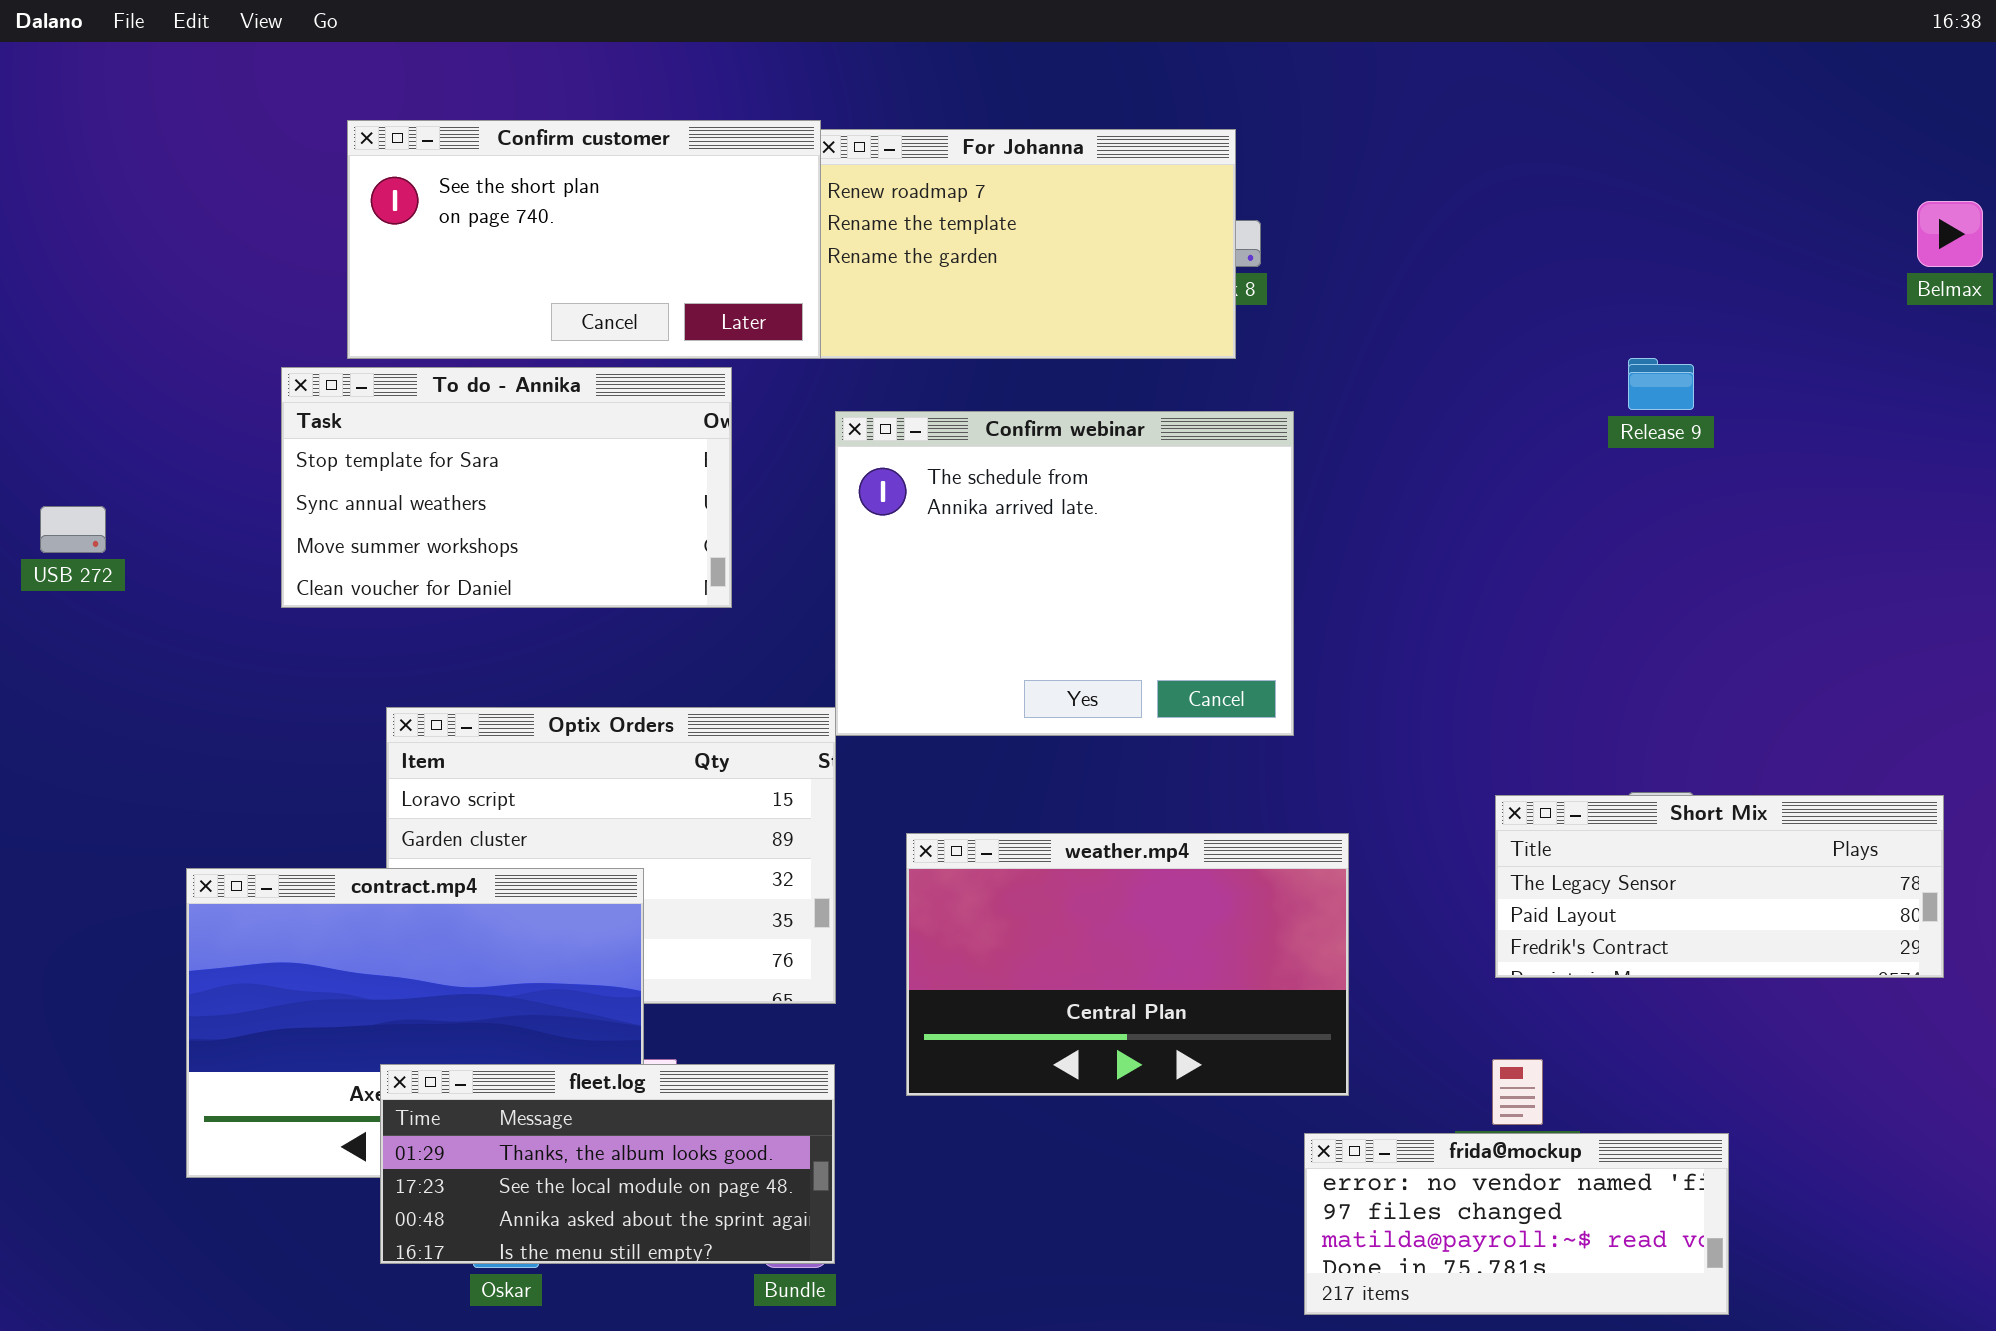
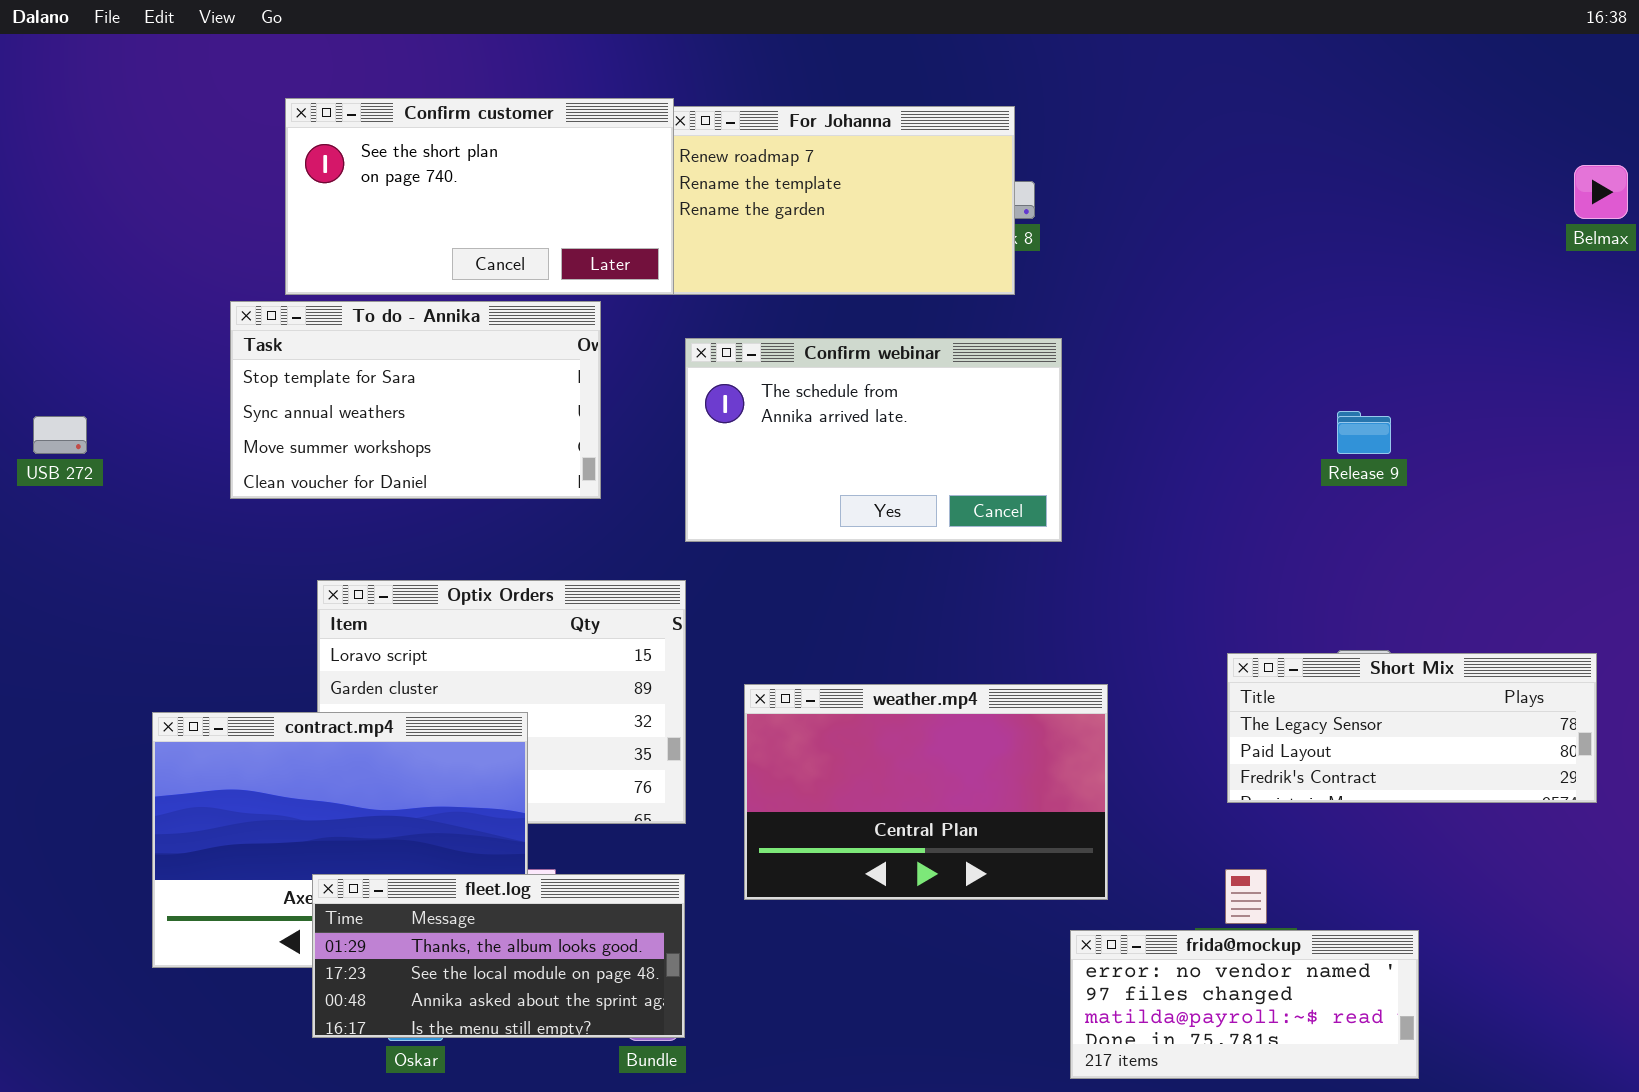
Release 9: [1628,358,1694,410] -> [1337,411,1391,454], moved
Confirm webinar: [835,411,1294,736] -> [685,338,1062,542], resized

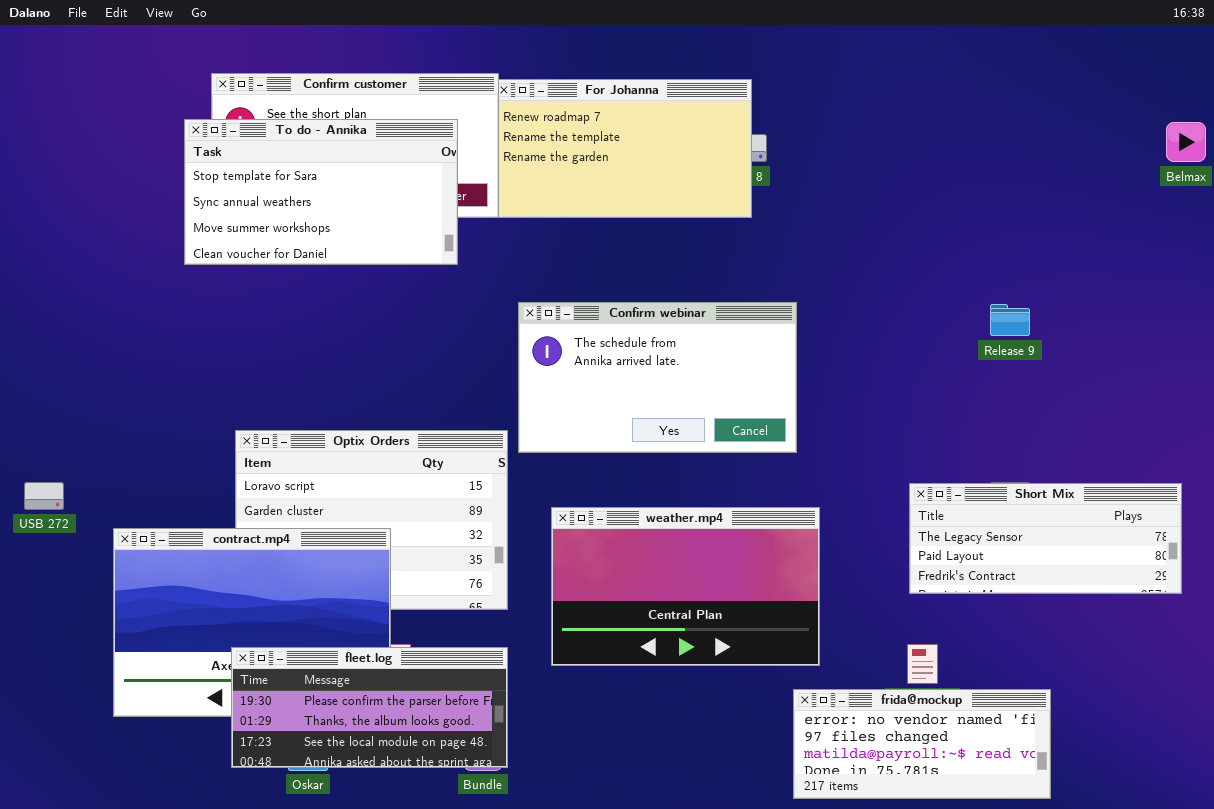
To do - Annika: [230,301,601,499] -> [184,119,458,265], moved
Confirm webinar: [685,338,1062,542] -> [518,302,797,453], moved
USB 272: [33,416,87,454] -> [24,482,64,510], moved
fleet.log: [312,874,685,1038] -> [231,647,508,768], scrolled up 1 row

